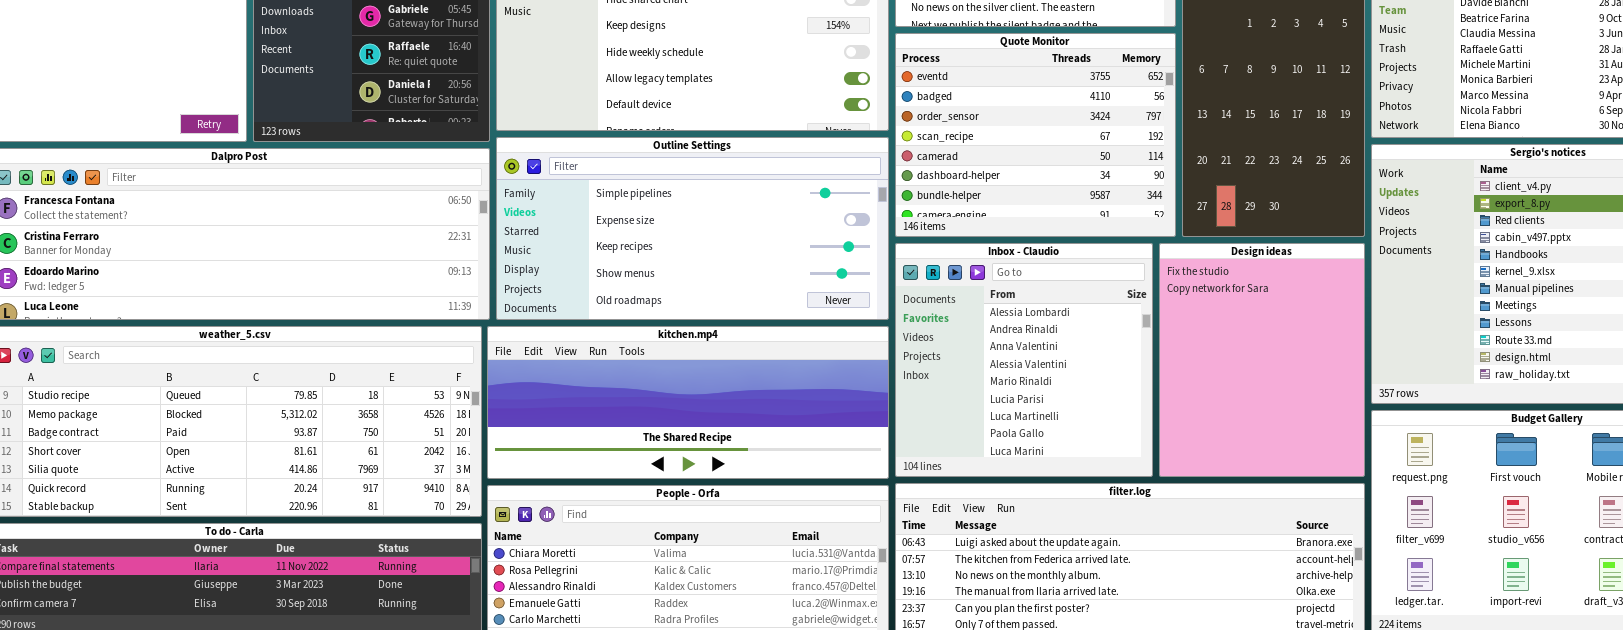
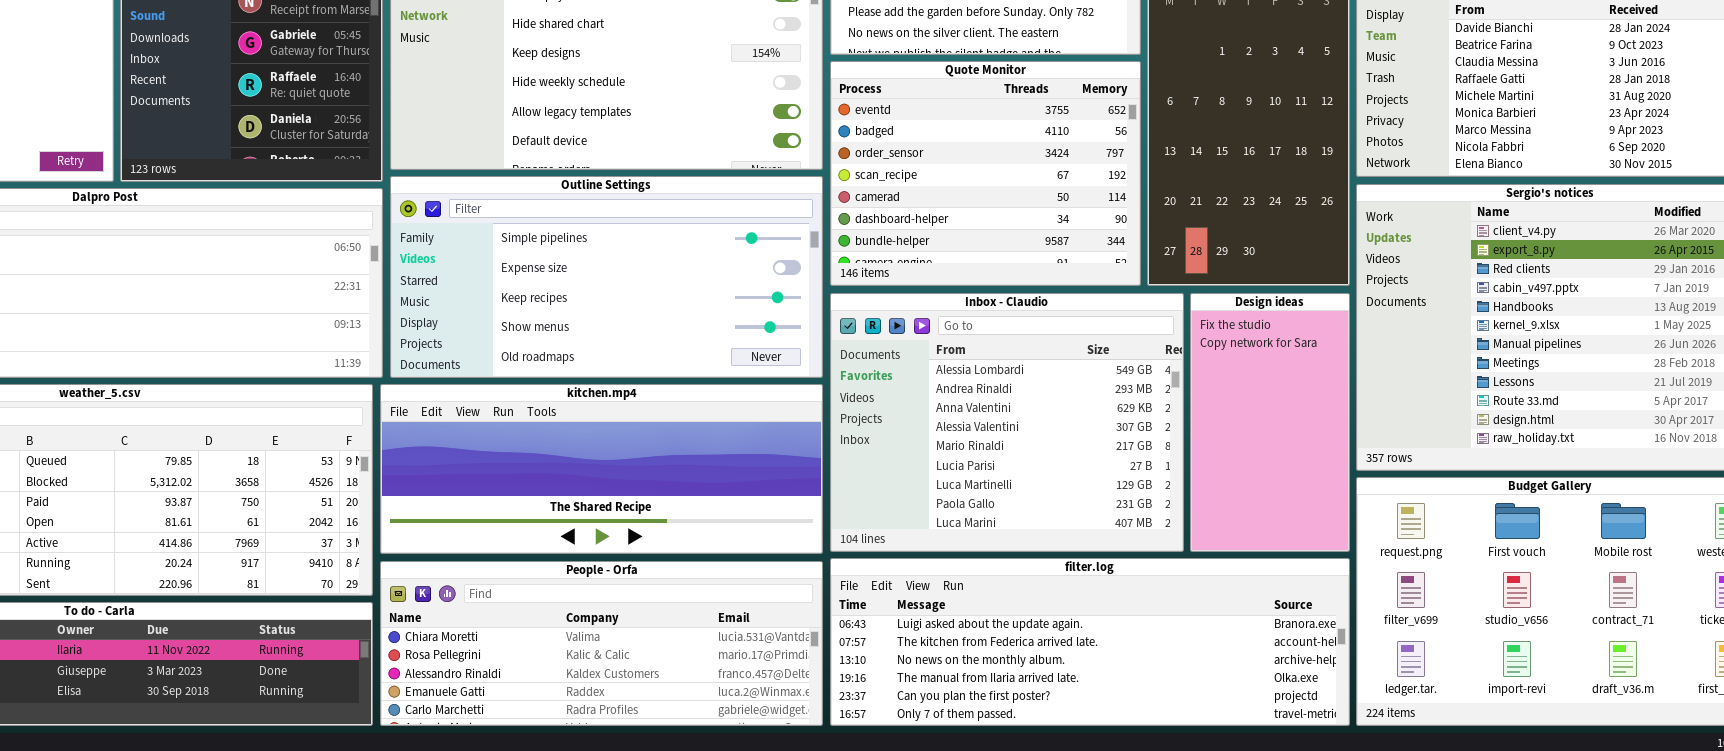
Inbox - Claudio: [895,243,1153,477] -> [830,293,1184,552], resized
Design ideas: [1159,243,1365,477] -> [1190,293,1350,552], resized

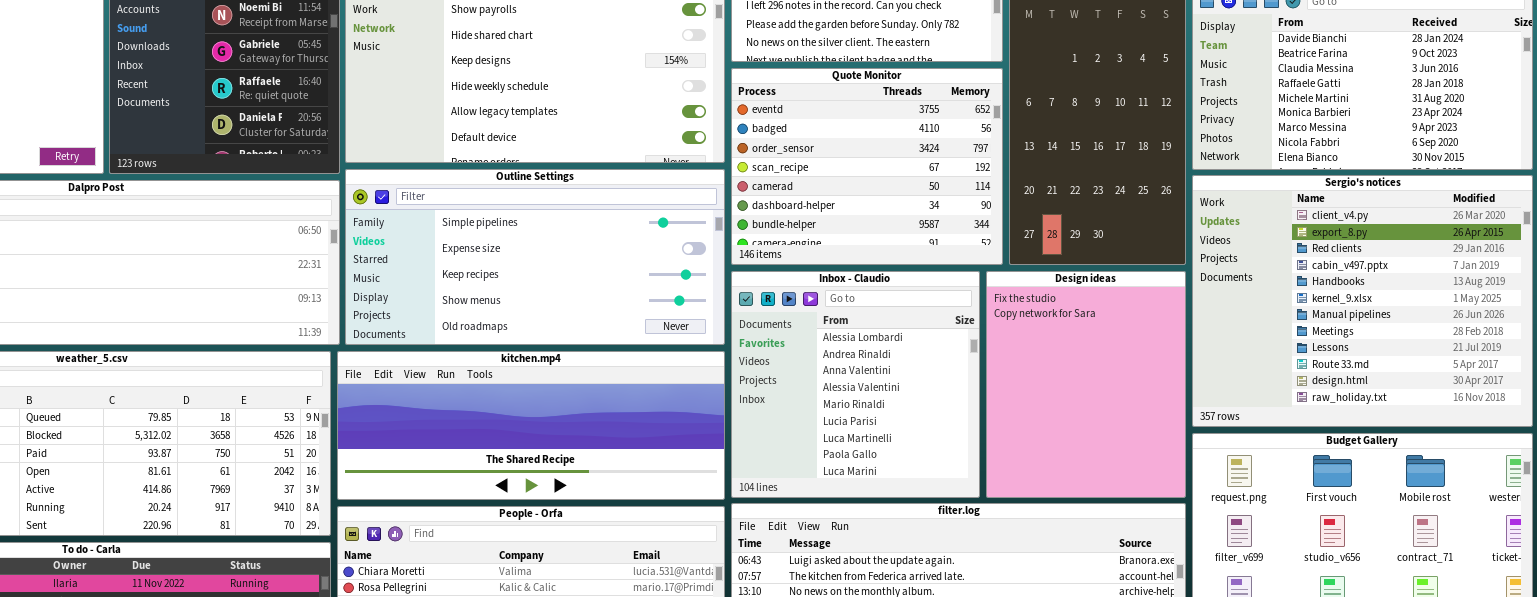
Inbox - Claudio: [830,293,1184,552] -> [731,271,980,498], resized
Design ideas: [1190,293,1350,552] -> [986,271,1186,498], resized

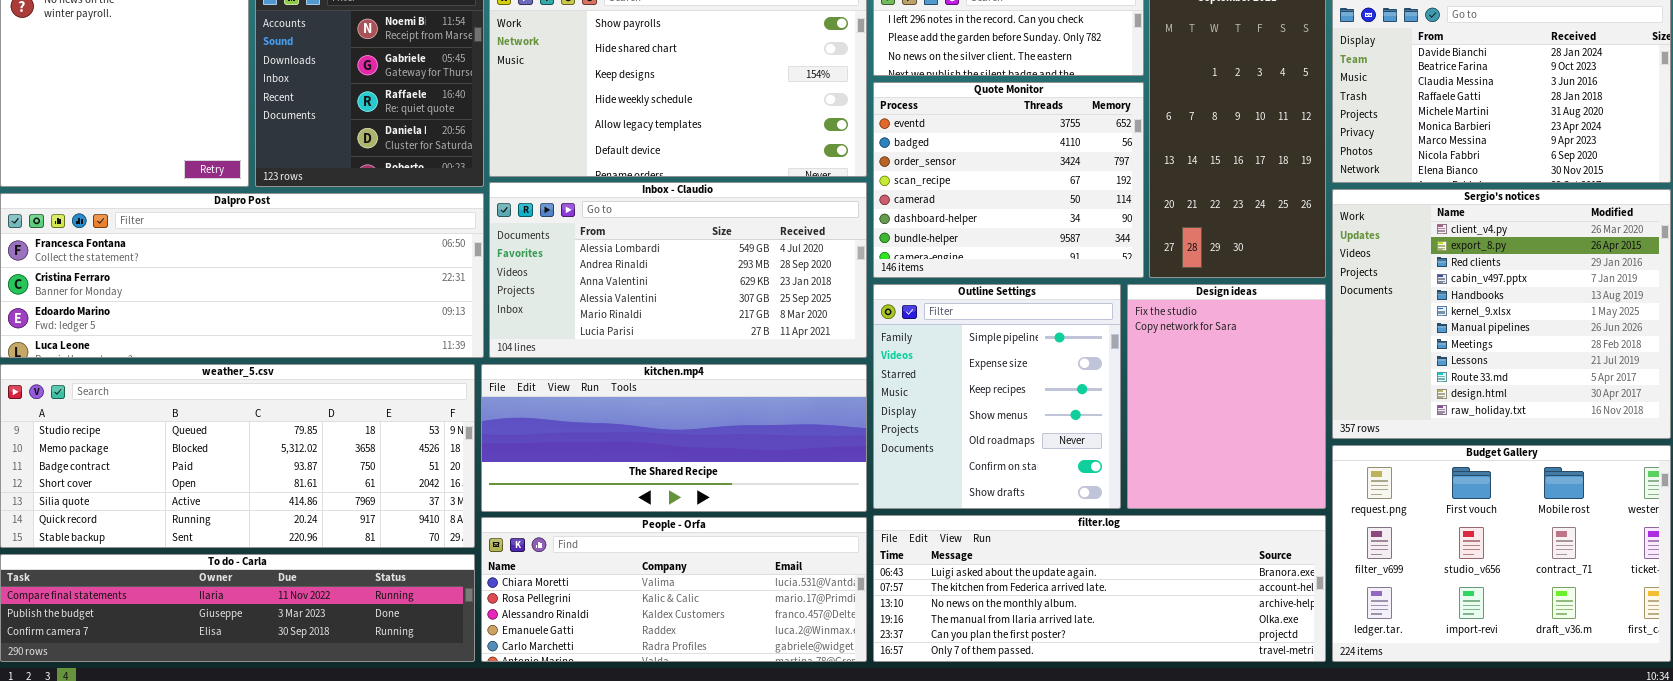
Outline Settings: [345,169,725,345] -> [873,284,1121,509], moved, resized
Inbox - Claudio: [731,271,980,498] -> [489,182,867,358], moved, resized

